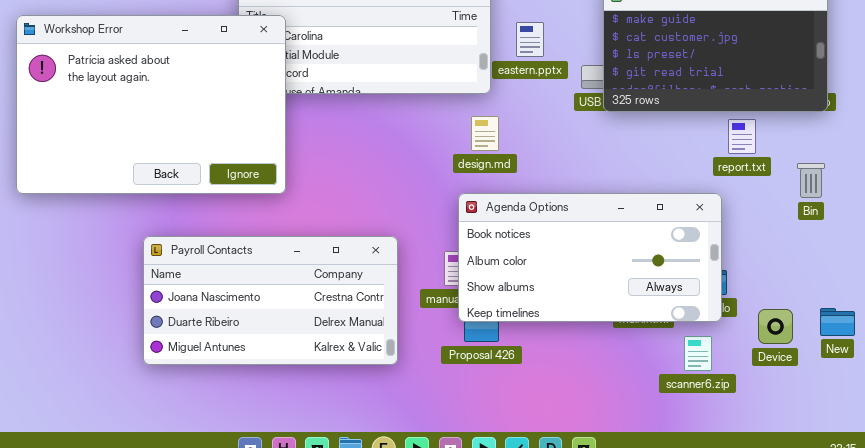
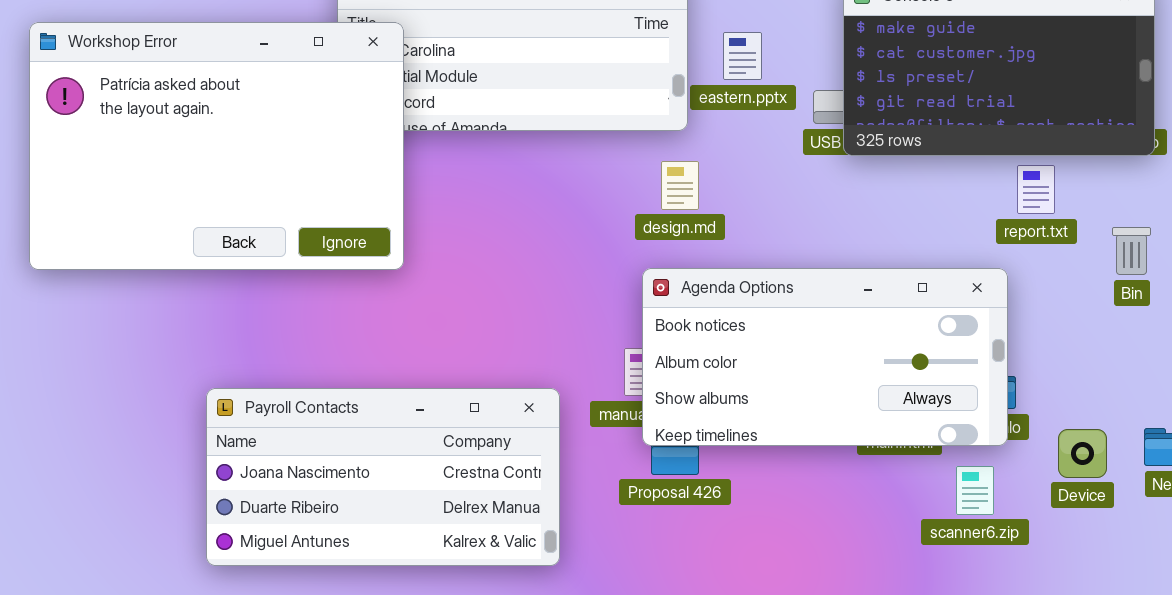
Payroll Contacts: [143,236,398,365] -> [206,388,560,566], moved

